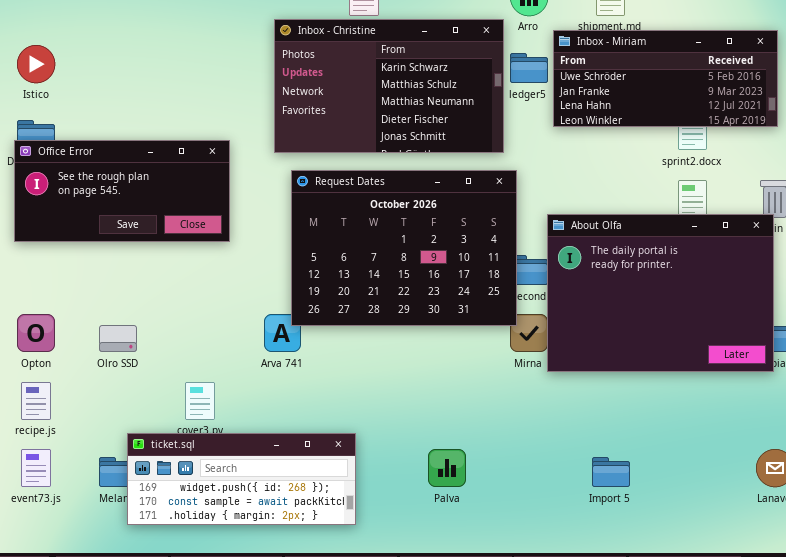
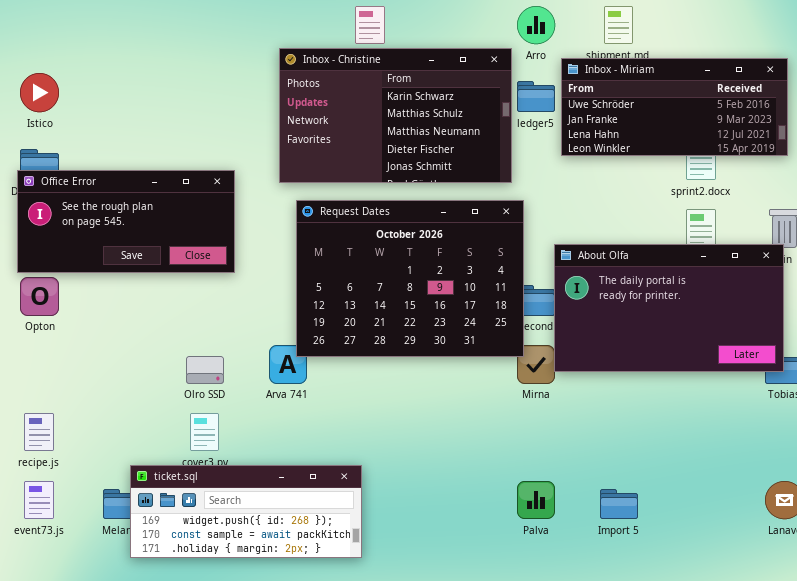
About Olfa: [547,214,774,372] -> [554,244,784,372], resized
Opton: [17,314,55,352] -> [20,277,59,316], moved
Olro SSD: [99,325,137,352] -> [186,356,224,384], moved
Palva: [428,449,466,487] -> [517,481,555,519], moved

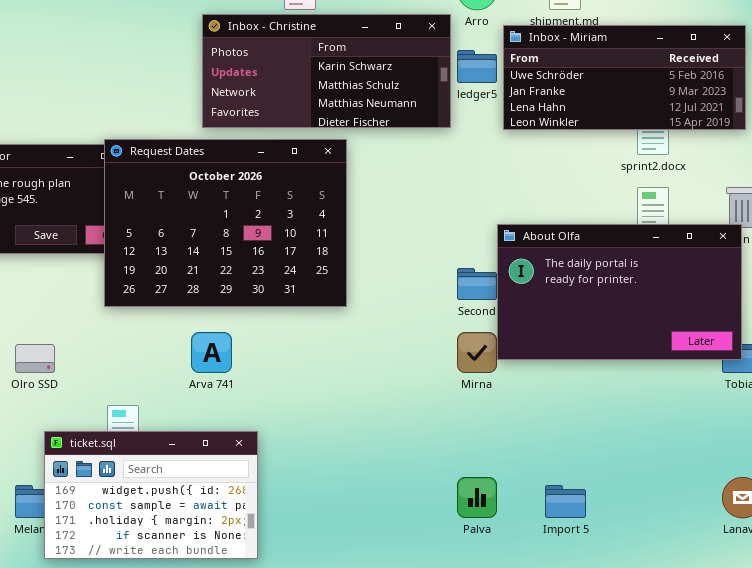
Inbox - Christine: [279,48,512,183] -> [202,14,451,128], resized
Request Dates: [296,200,524,357] -> [104,139,347,307], moved
Olro SSD: [186,356,224,384] -> [15,344,55,373], moved
ticket.sql: [130,465,362,558] -> [44,431,258,559], resized

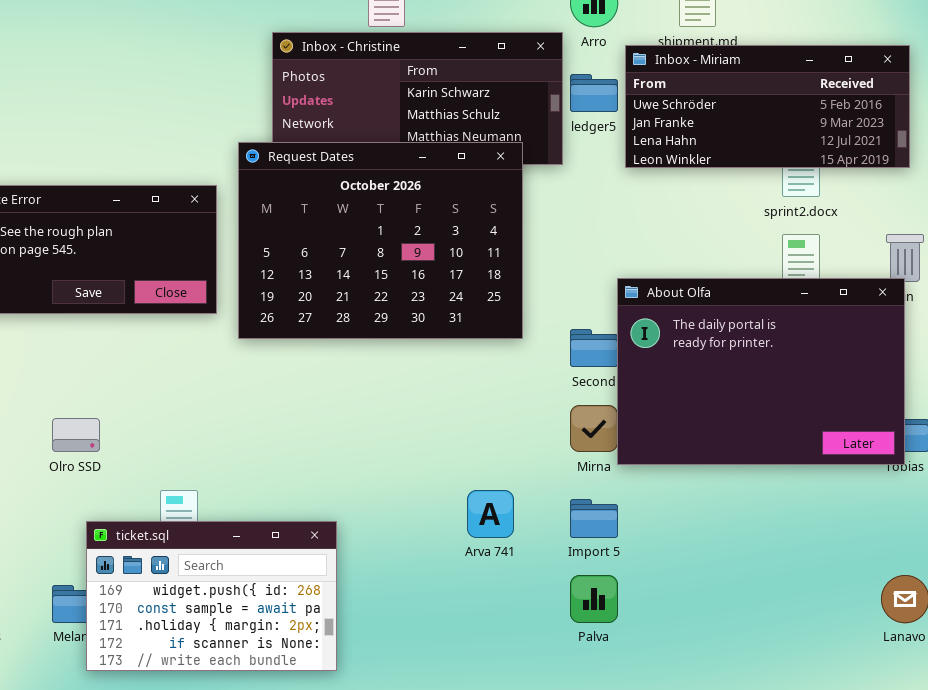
Request Dates: [104,139,347,307] -> [238,142,523,339], moved
About Olfa: [497,224,742,360] -> [617,278,905,465], resized
Arva 741: [191,332,232,373] -> [467,490,514,538], moved
Import 5: [545,485,586,518] -> [570,499,618,538], moved

